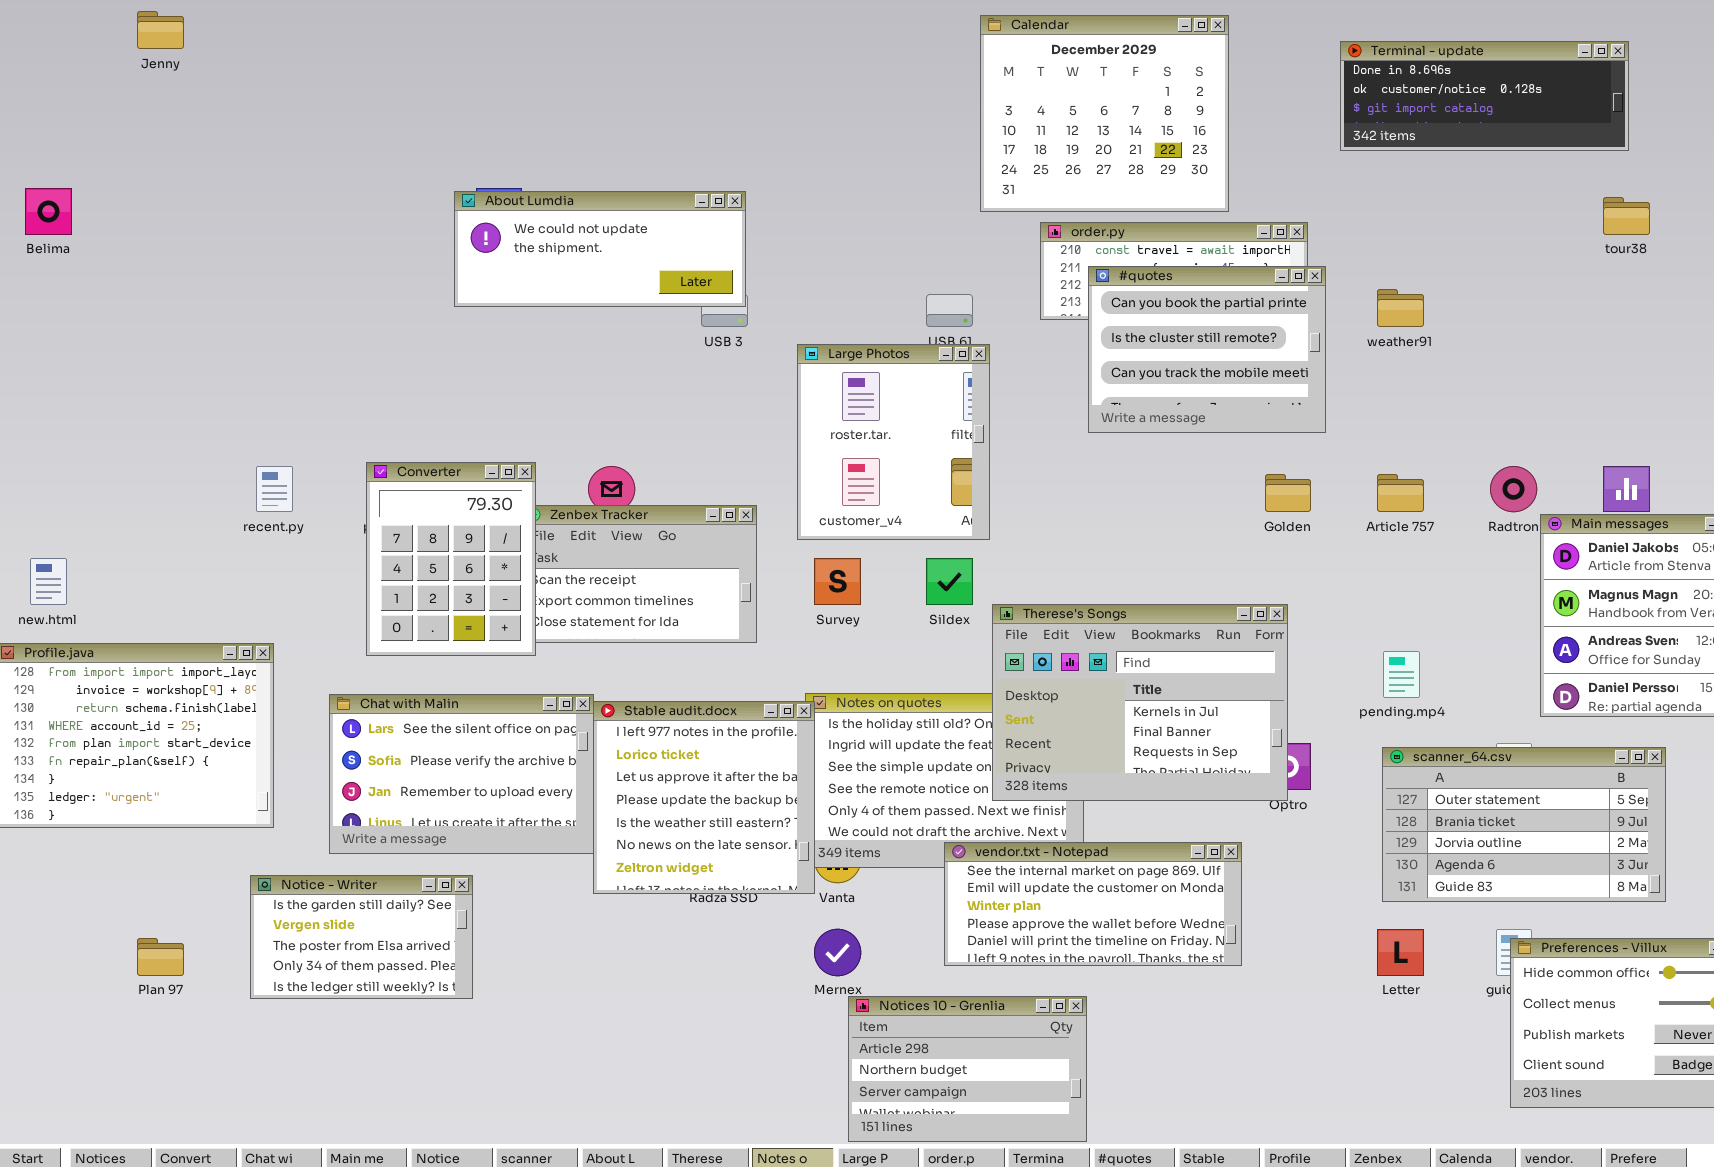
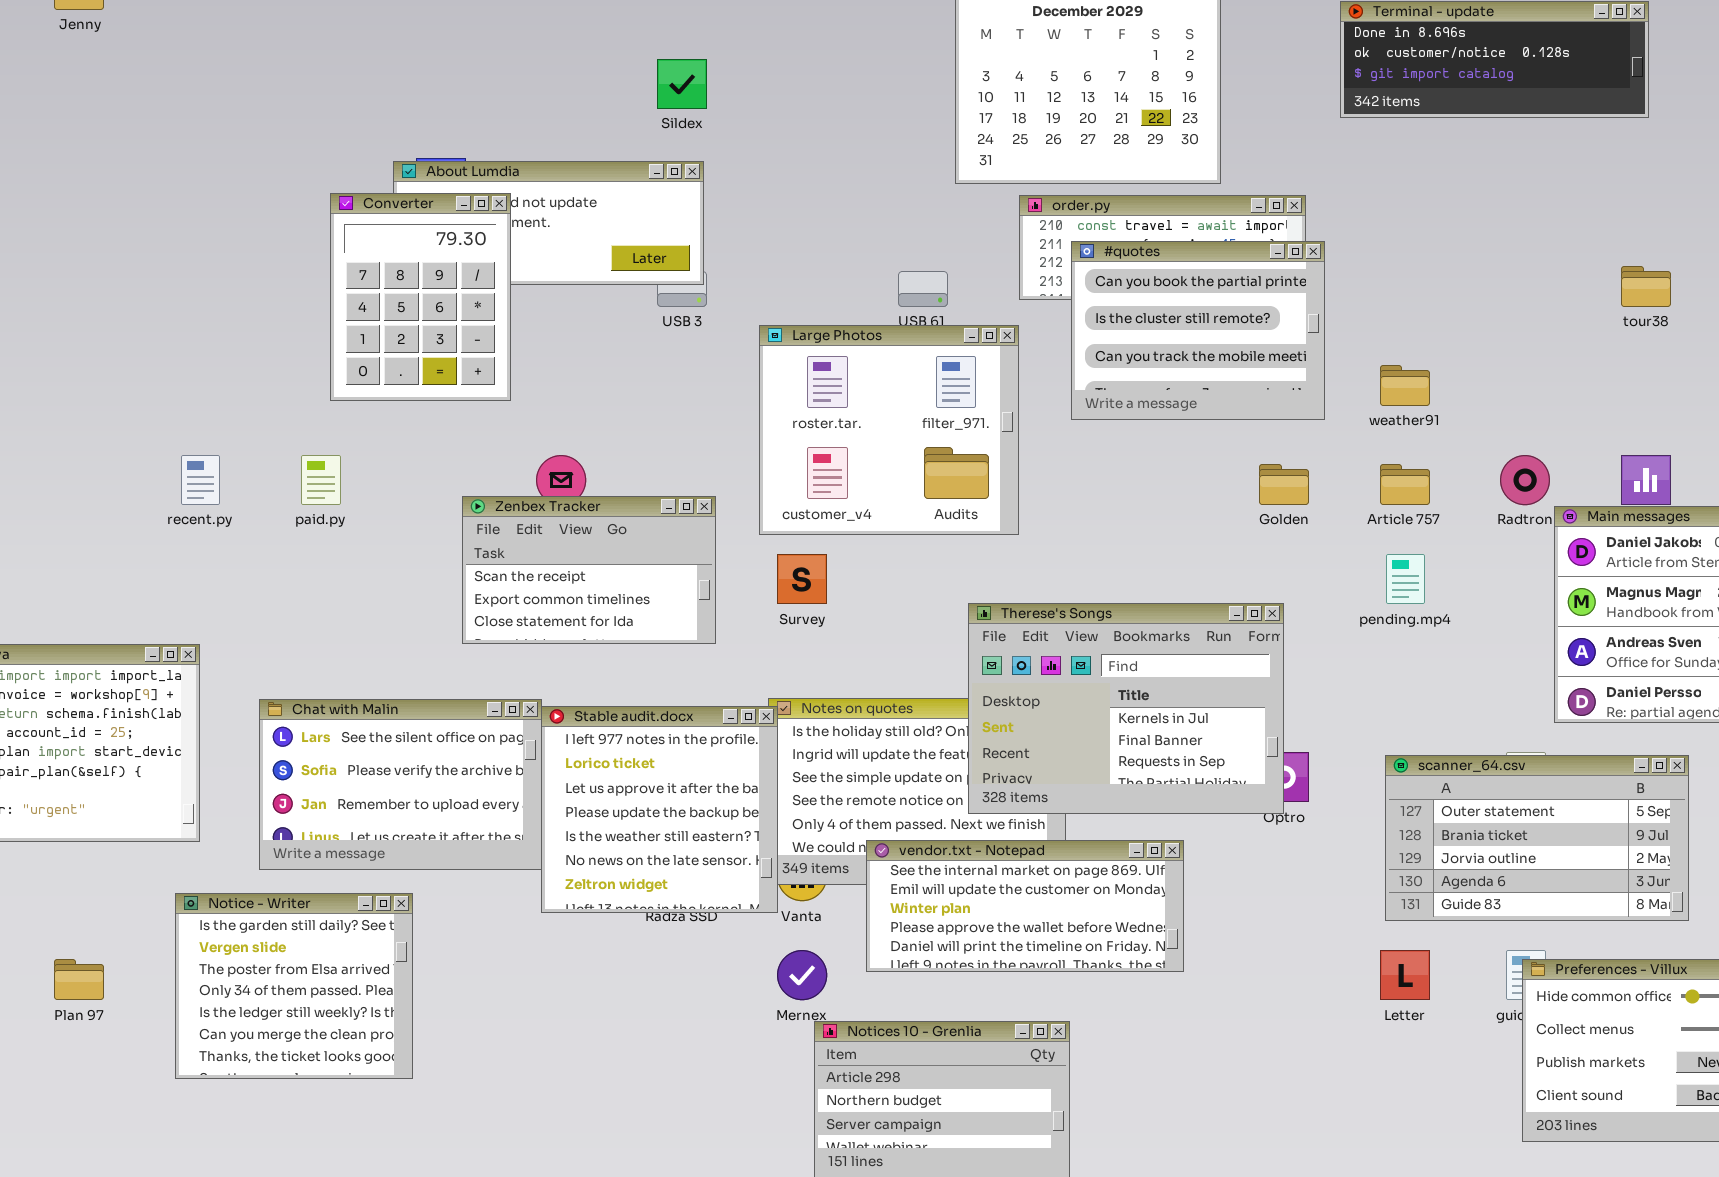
tour38: [1603,197,1650,235] -> [1621,266,1671,307], moved
weather91: [1377,289,1424,327] -> [1380,365,1430,406], moved
Large Photos: [797,344,990,540] -> [759,325,1019,535], resized
Converter: [366,462,536,656] -> [330,193,511,401], moved
Sildex: [926,558,973,605] -> [657,59,707,109], moved
pending.mp4: [1383,651,1420,698] -> [1386,554,1425,604], moved
vendor.txt - Notepad: [944,842,1242,966] -> [866,840,1184,972], moved
Notice - Writer: [250,875,473,999] -> [175,893,413,1079], resized

